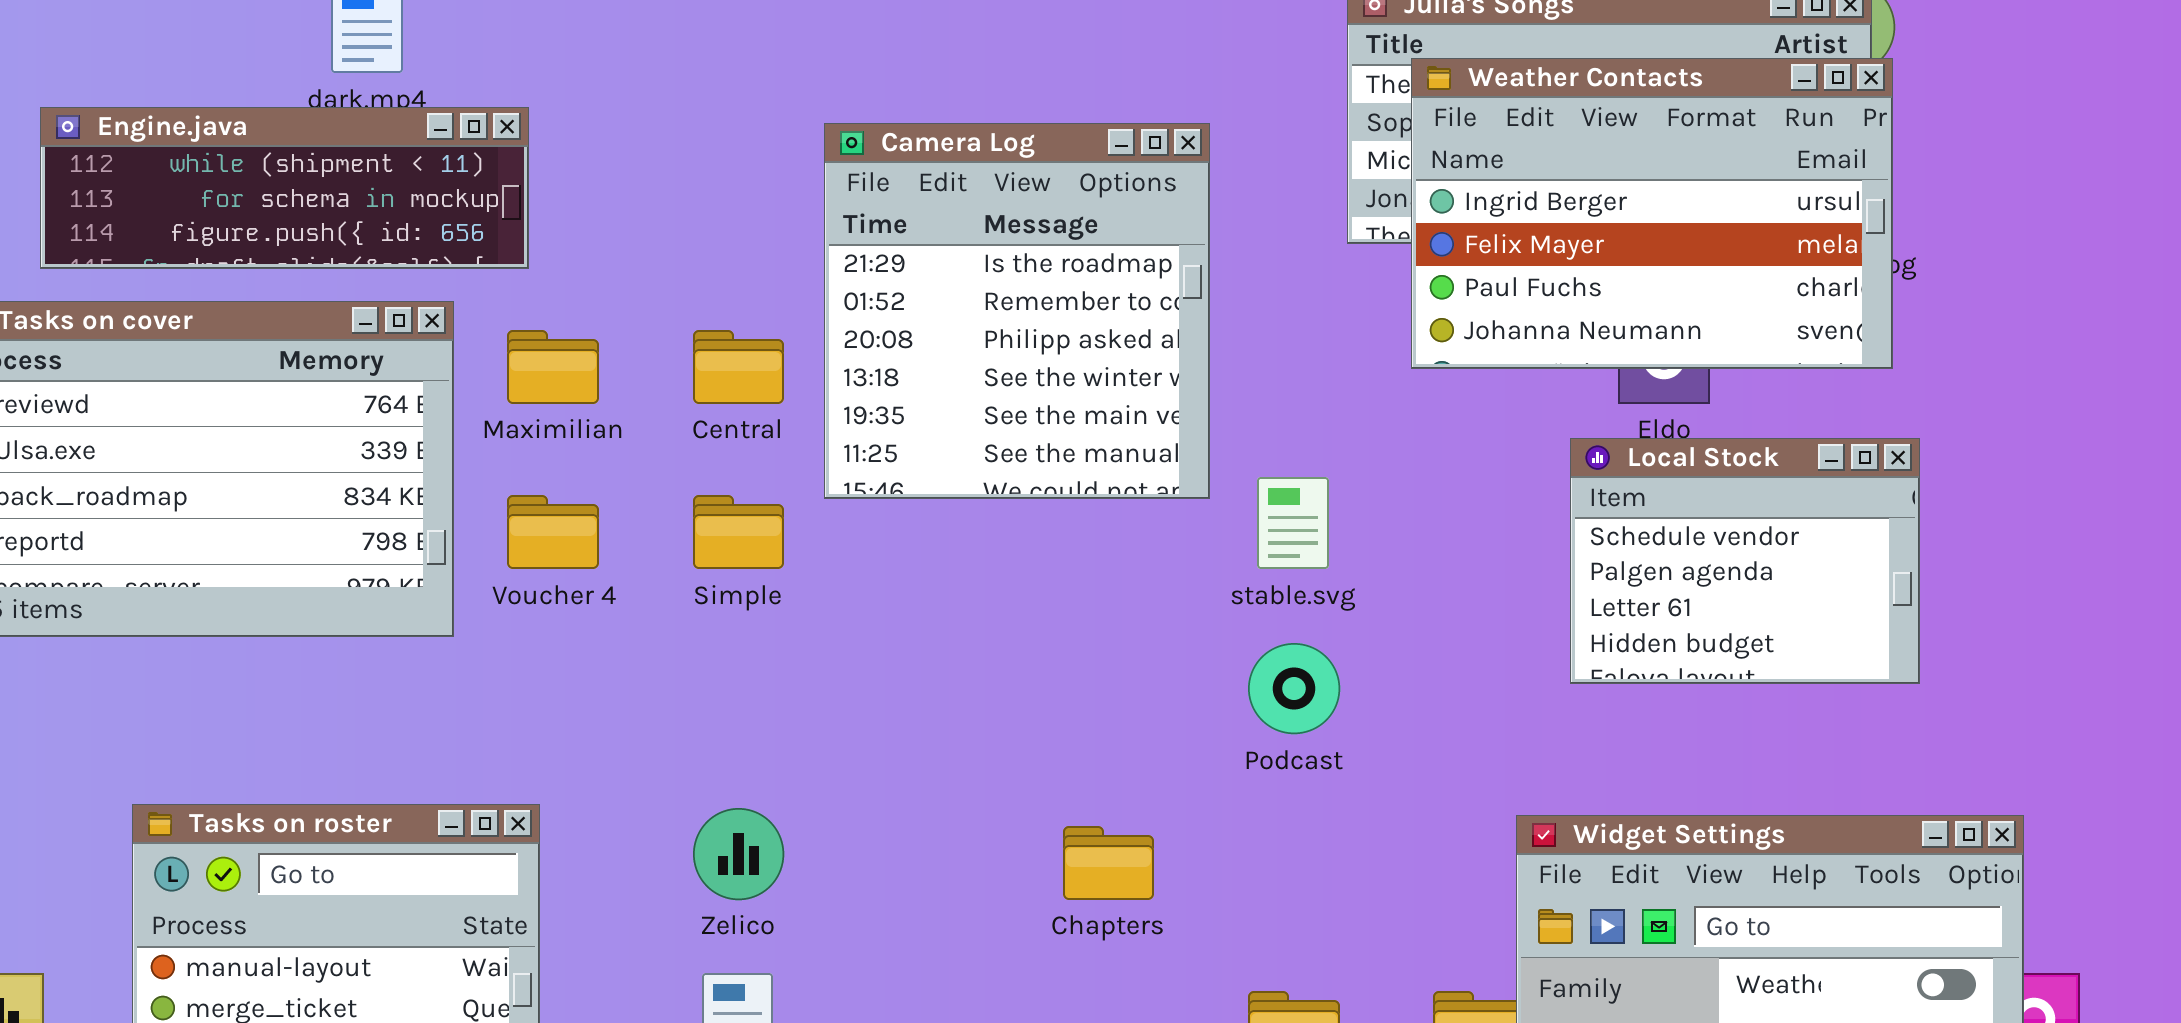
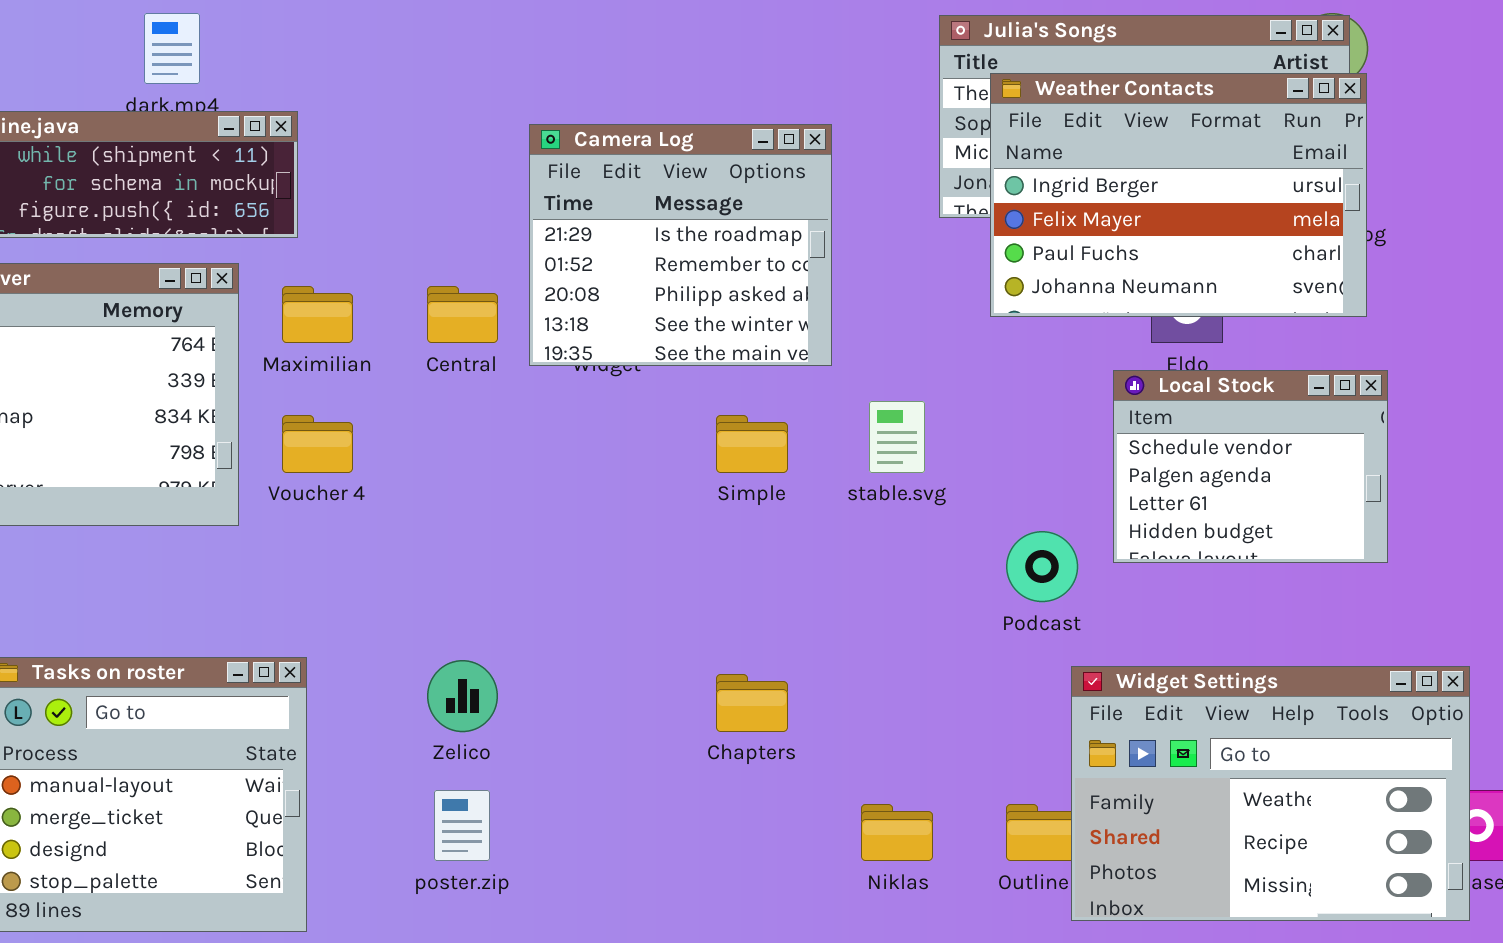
Camera Log: [824,123,1210,499] -> [529,124,832,366], resized
Simple: [693,495,784,569] -> [716,415,788,473], moved
Podcast: [1248,643,1340,734] -> [1006,531,1078,602], moved

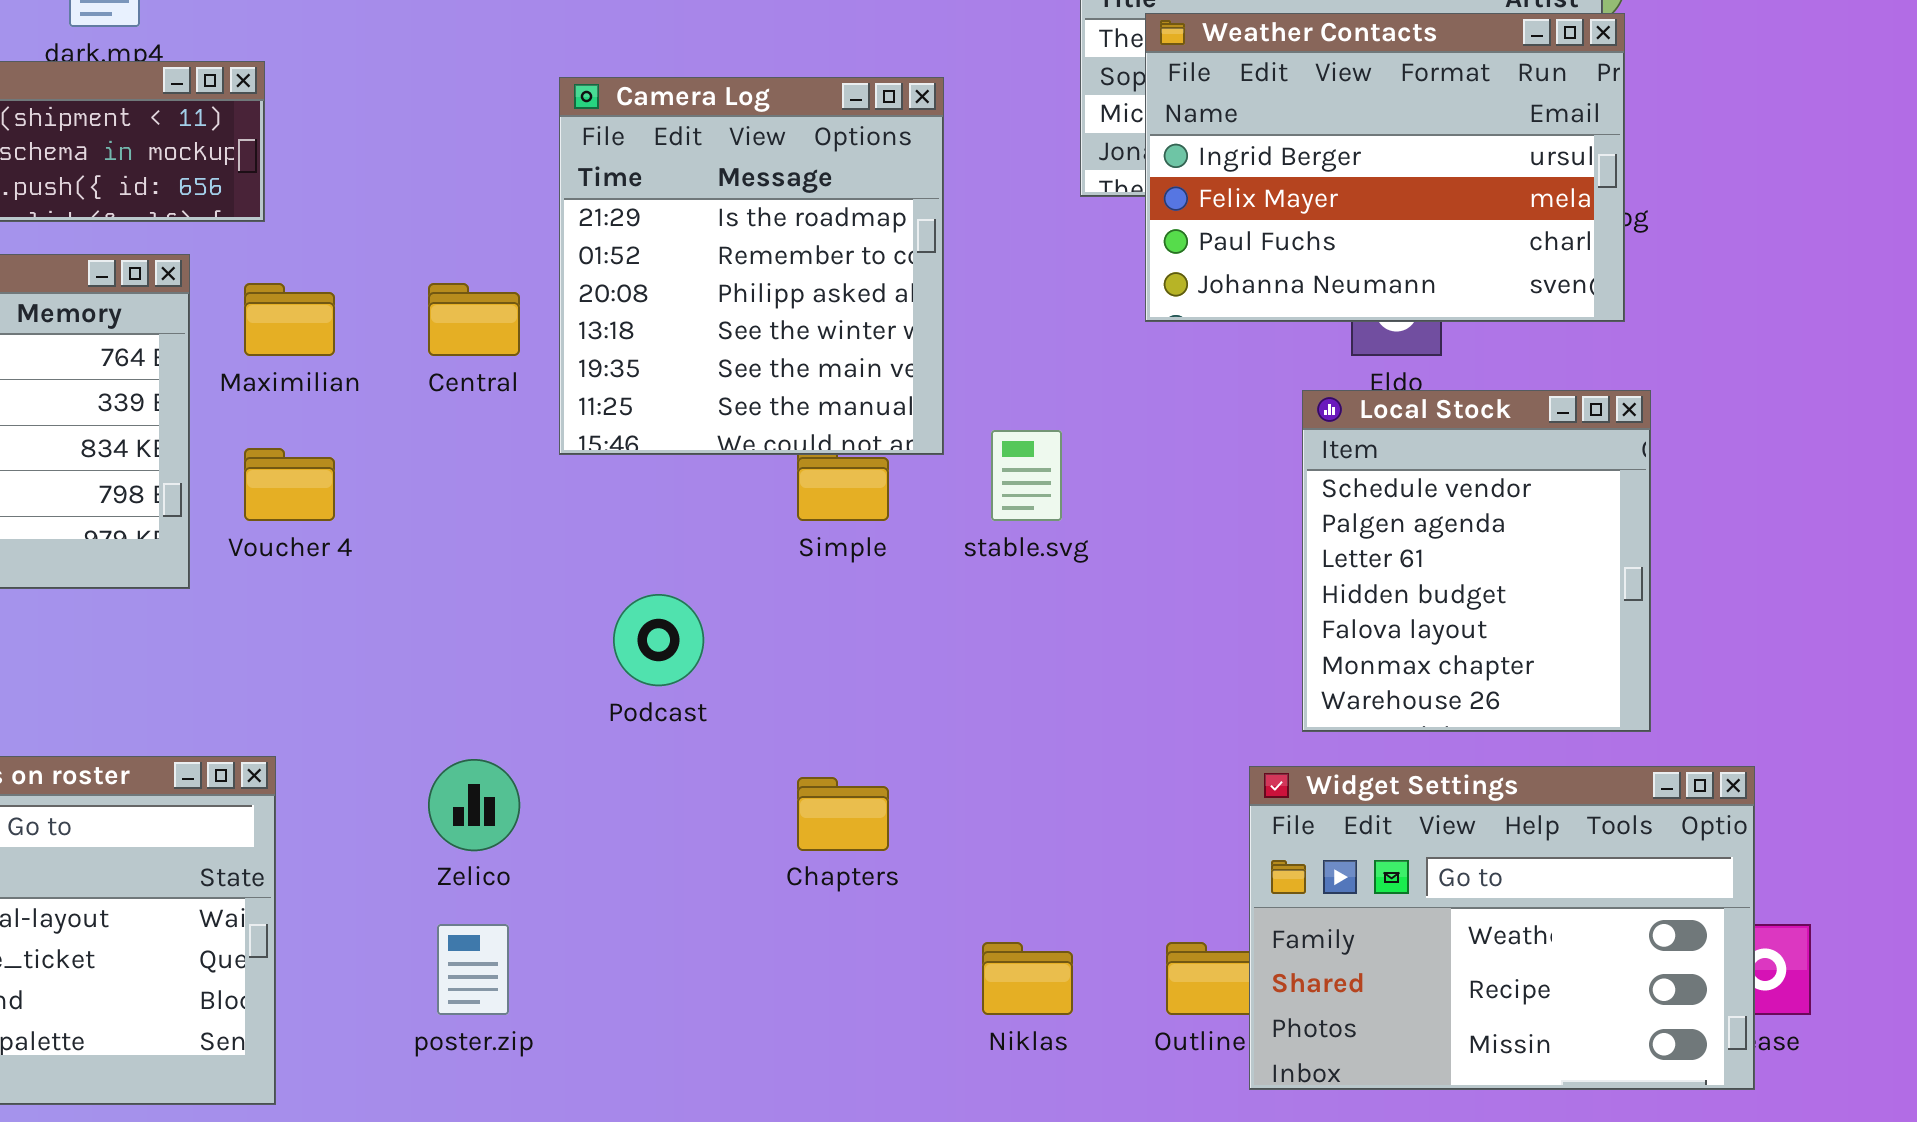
Camera Log: [529,124,832,366] -> [559,77,944,455], resized
Local Stock: [1113,370,1388,563] -> [1302,390,1651,732], resized
Podcast: [1006,531,1078,602] -> [613,594,704,686], moved

